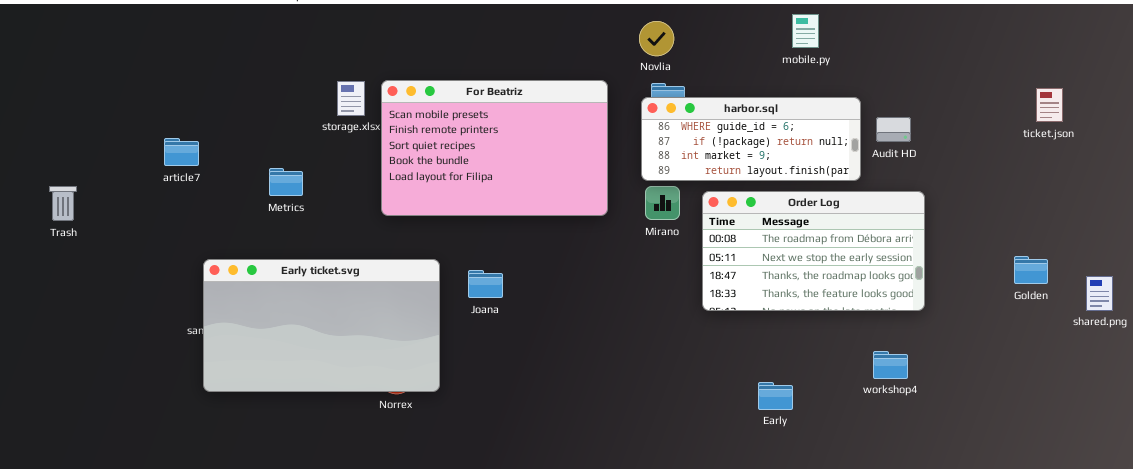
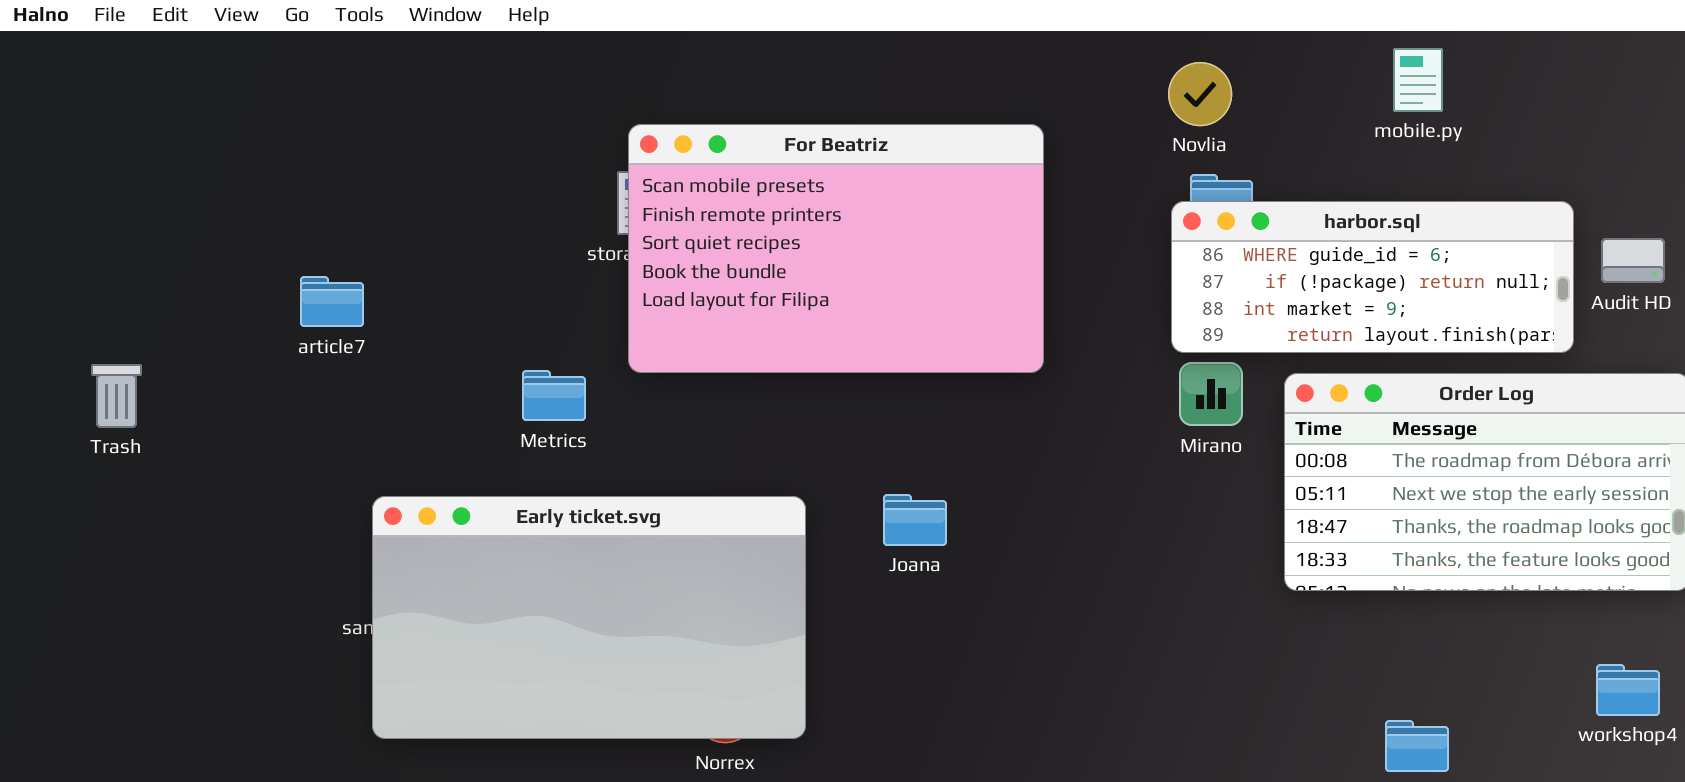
mobile.py: [792,14,819,48] -> [1393,48,1443,112], moved
For Beatriz: [381,80,608,216] -> [628,124,1044,373], moved
Metrics: [269,168,303,196] -> [522,370,586,421], moved
Joana: [468,270,503,298] -> [883,494,947,546], moved

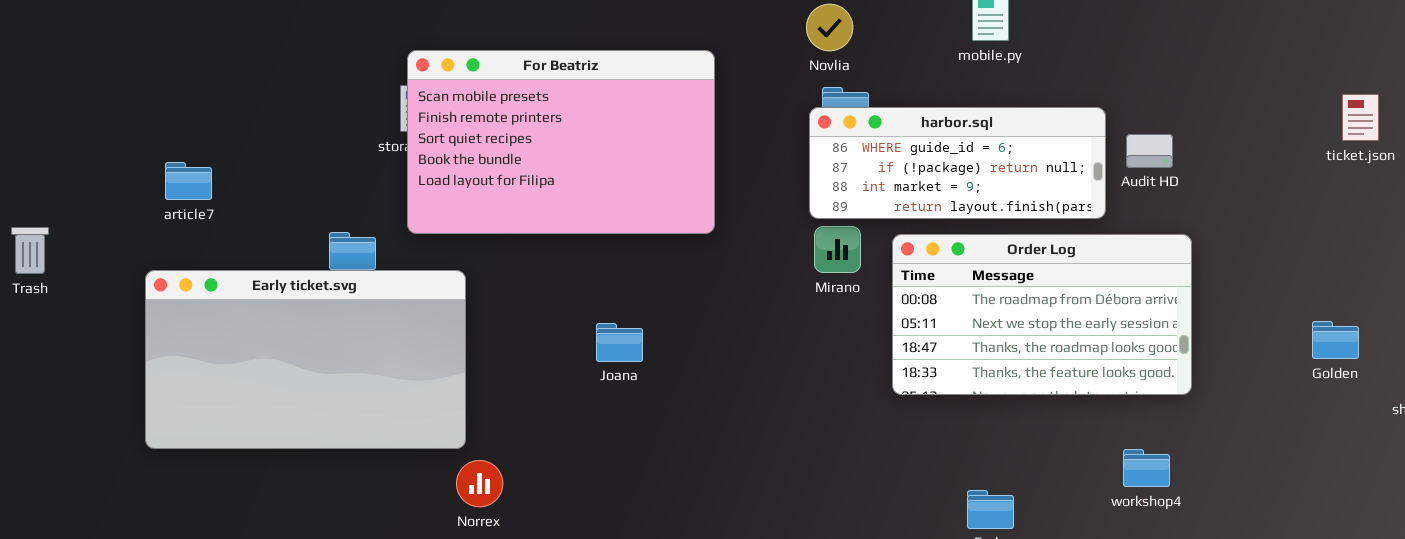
Early ticket.svg: [372,496,806,739] -> [145,270,466,449], moved

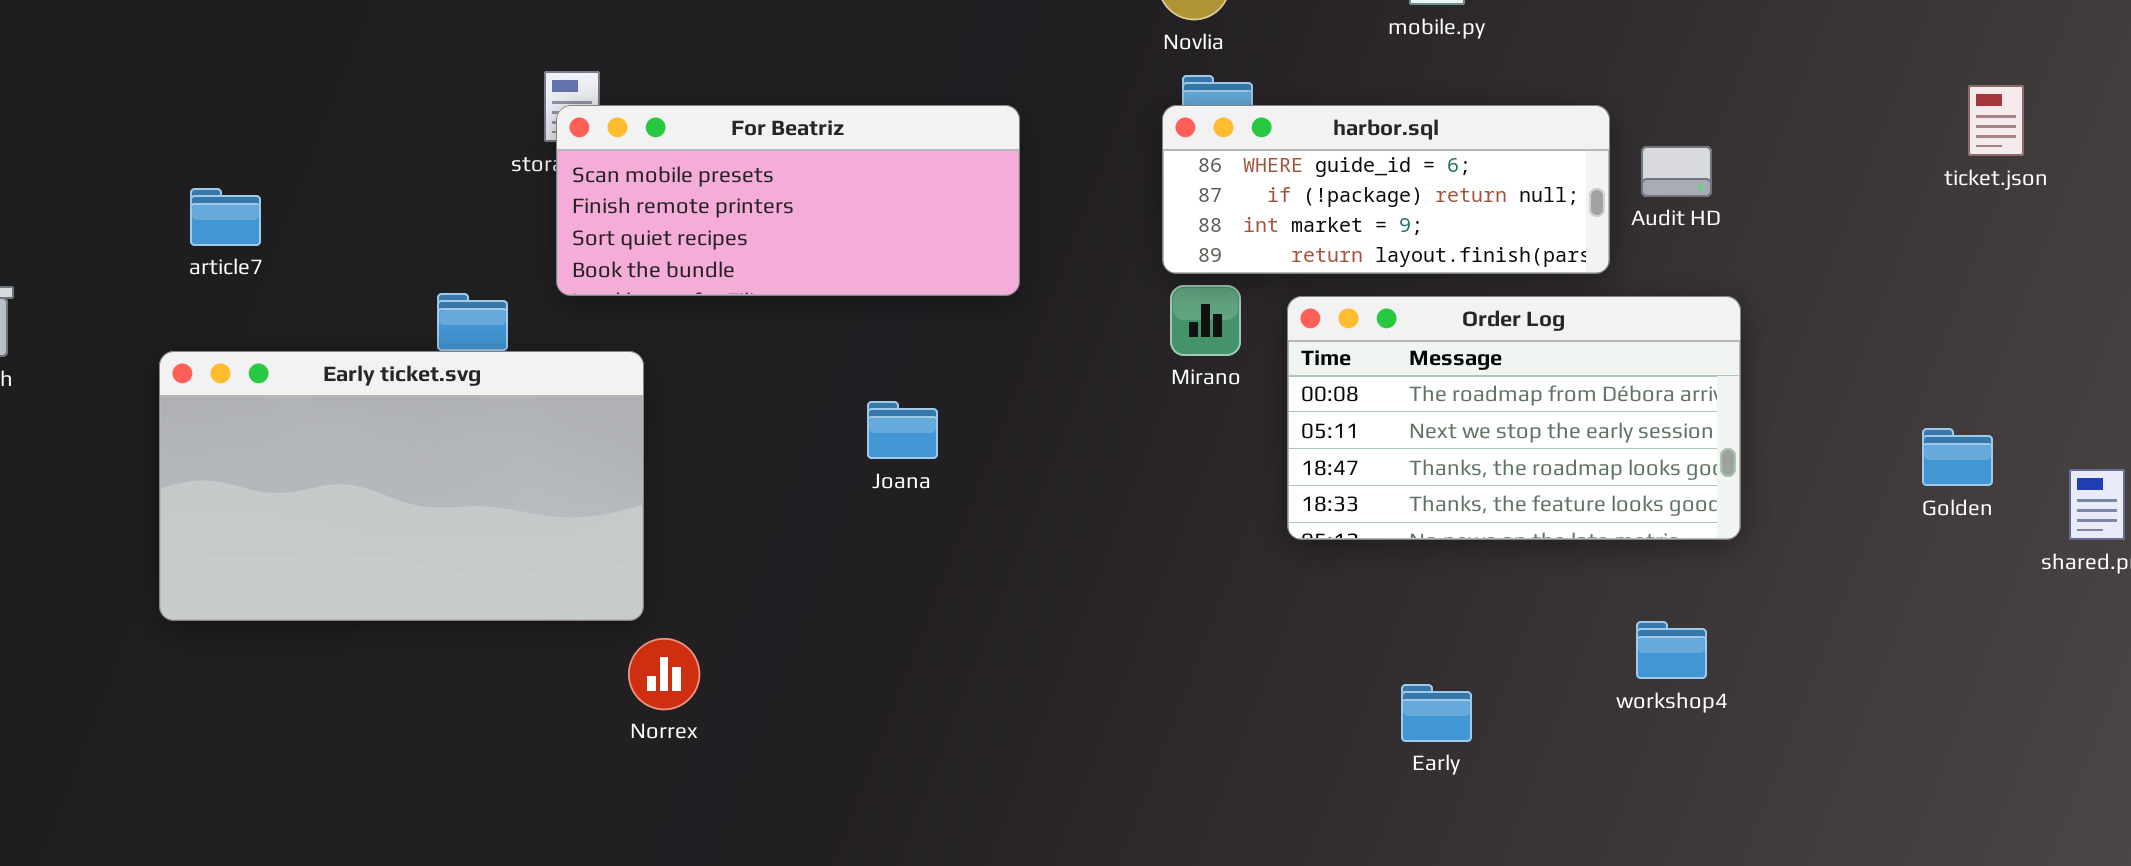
For Beatriz: [407,50,715,234] -> [556,105,1020,296], resized
Joana: [596,323,643,362] -> [867,401,938,459], moved

